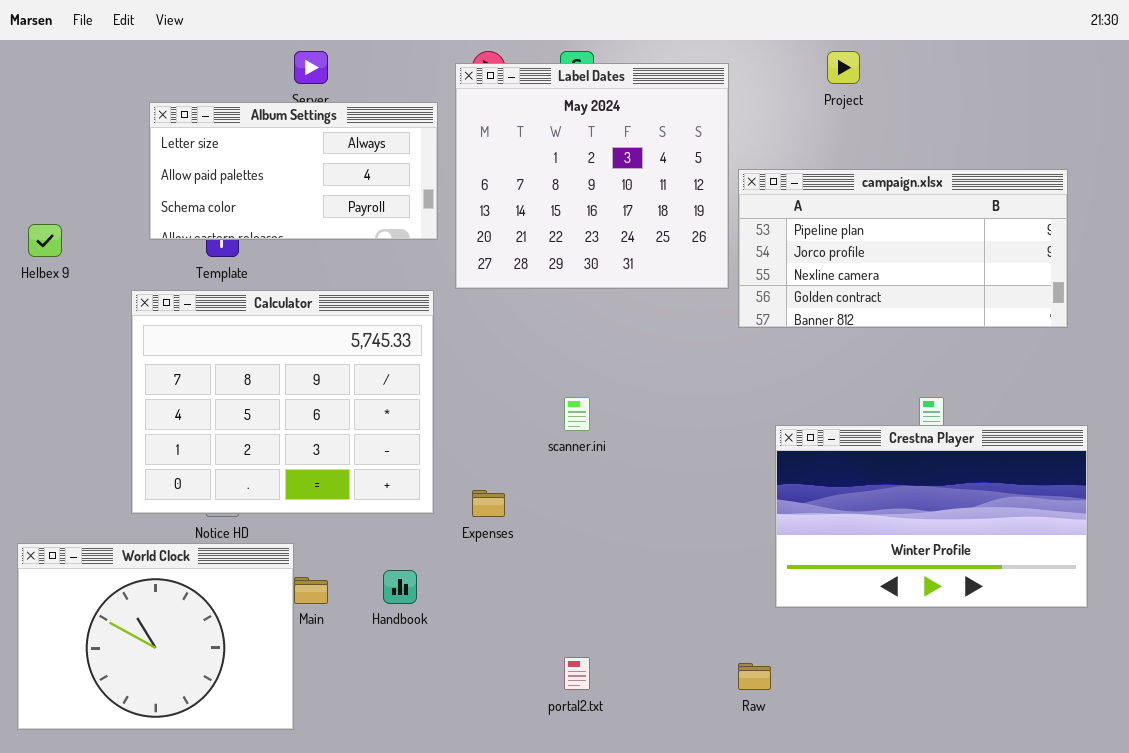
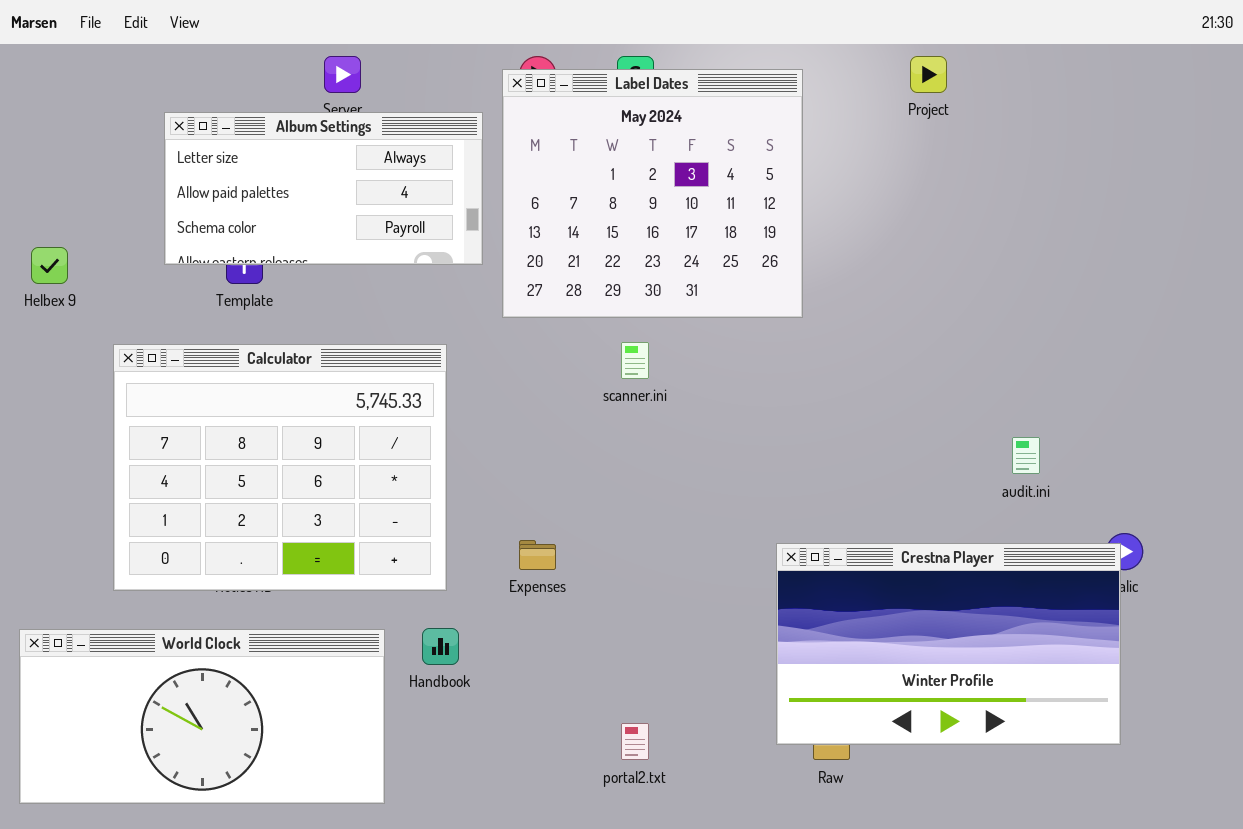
campaign.xlsx: [738,169,1068,328] -> none, closed
Calculator: [131,290,434,514] -> [113,344,447,591], moved
scanner.ini: [564,397,590,431] -> [621,342,649,379], moved
Crestna Player: [775,425,1088,608] -> [776,543,1121,745], moved
World Clock: [17,543,294,730] -> [19,629,385,804], resized

